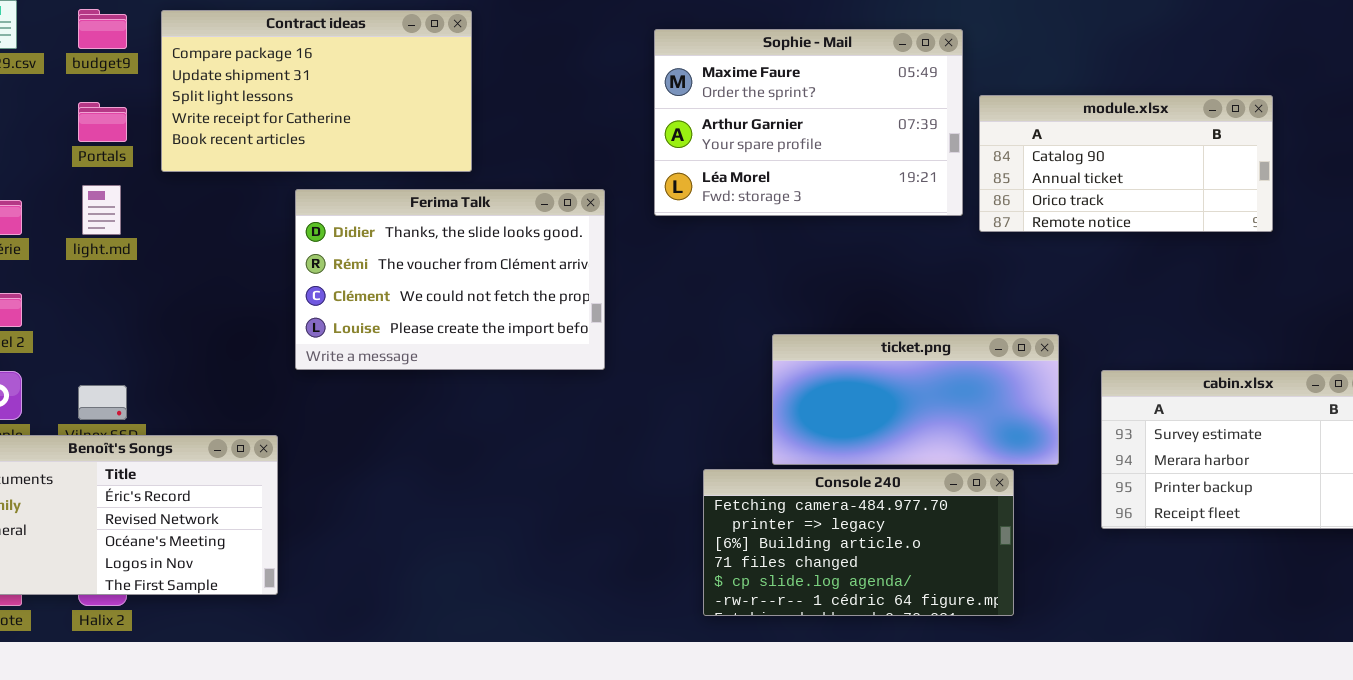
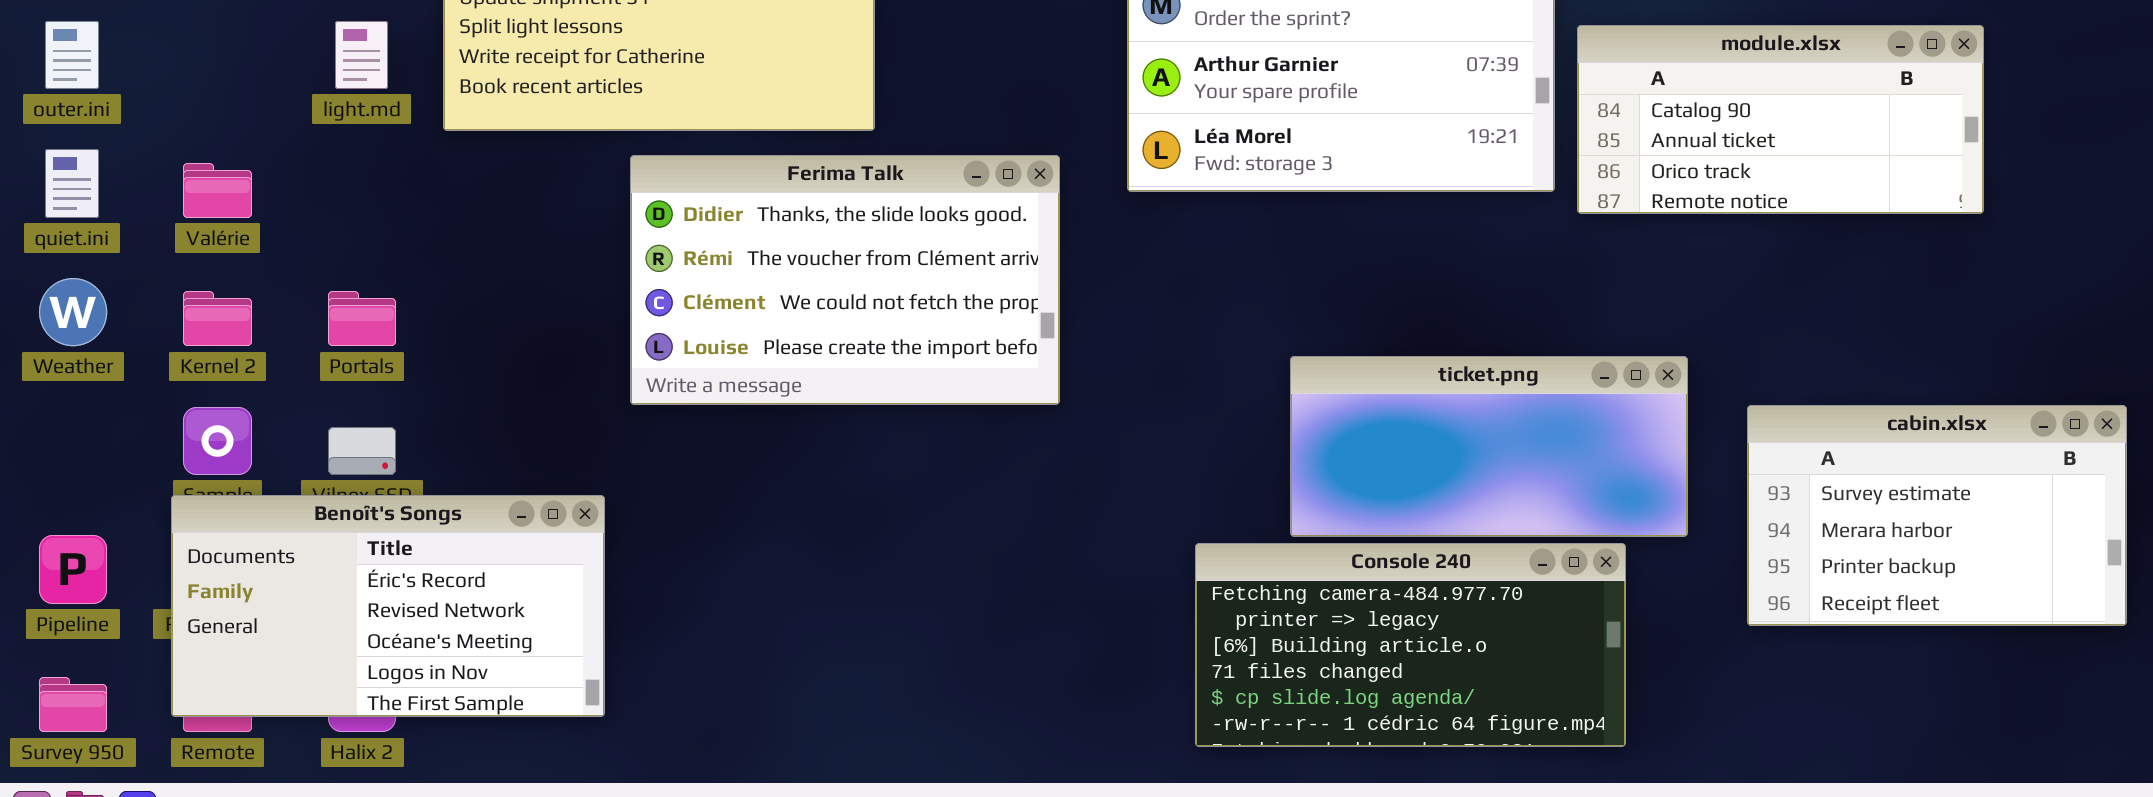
Portals: [78,102,127,142] -> [328,291,396,346], moved
light.md: [82,185,121,235] -> [335,21,388,89], moved

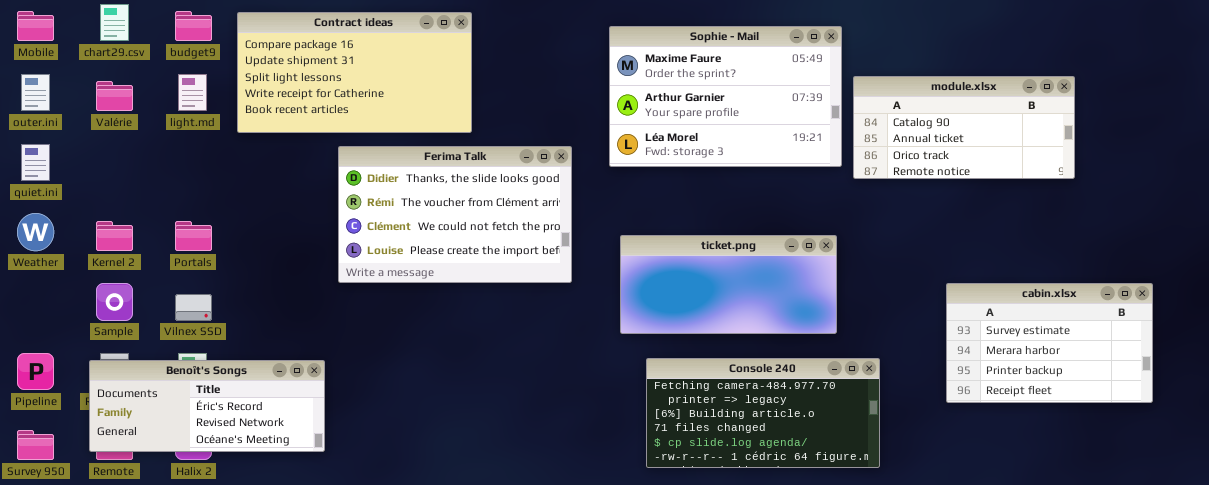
Valérie: [183,163,252,218] -> [96,81,133,111], moved
ticket.png: [1290,356,1688,537] -> [620,235,837,334], moved
Benoît's Songs: [171,495,605,717] -> [89,360,325,452], resized

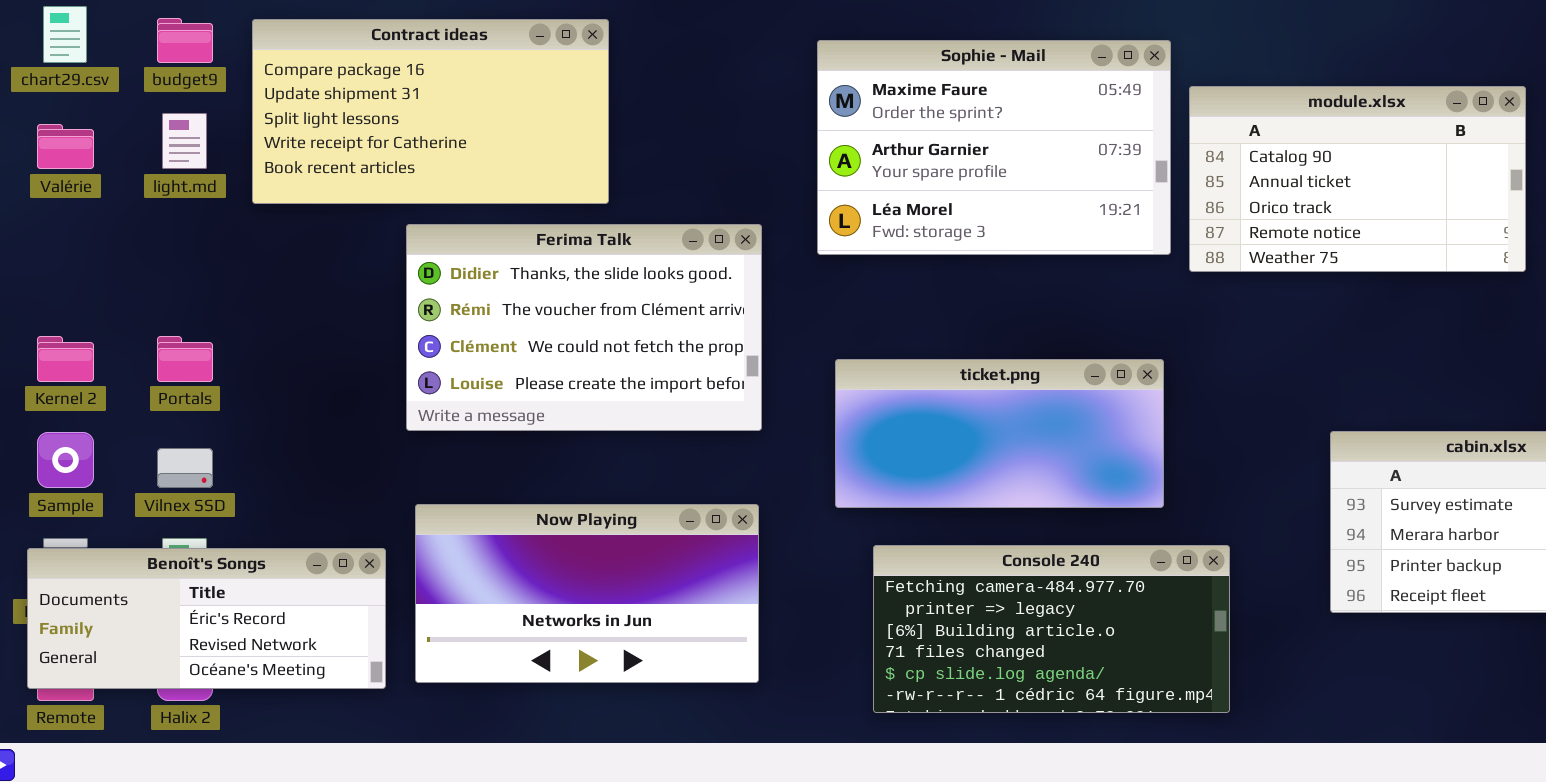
module.xlsx: [853,76,1075,179] -> [1189,86,1526,272], resized
Now Playing: none -> [415,504,759,683], opened

